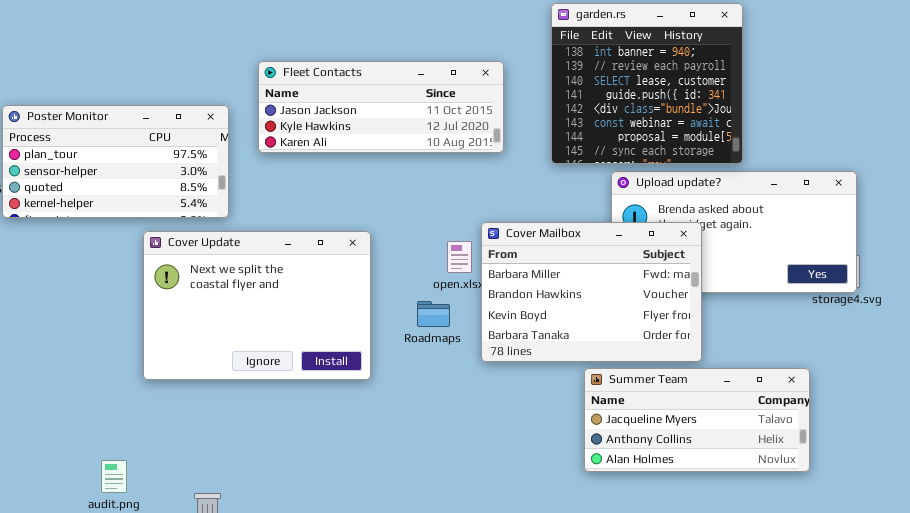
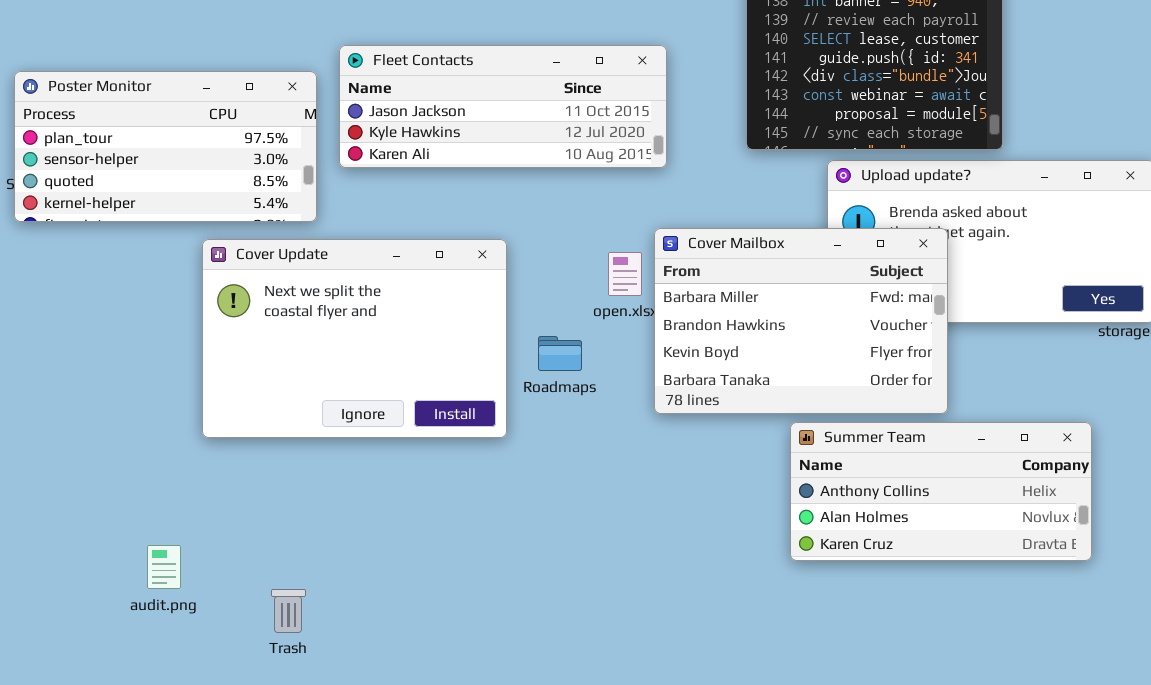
Fleet Contacts: [258,61,504,153] -> [339,45,667,168], moved
Roadmaps: [417,301,450,327] -> [538,336,582,371], moved
Summer Team: [584,368,810,472] -> [790,422,1092,561], scrolled down 1 row

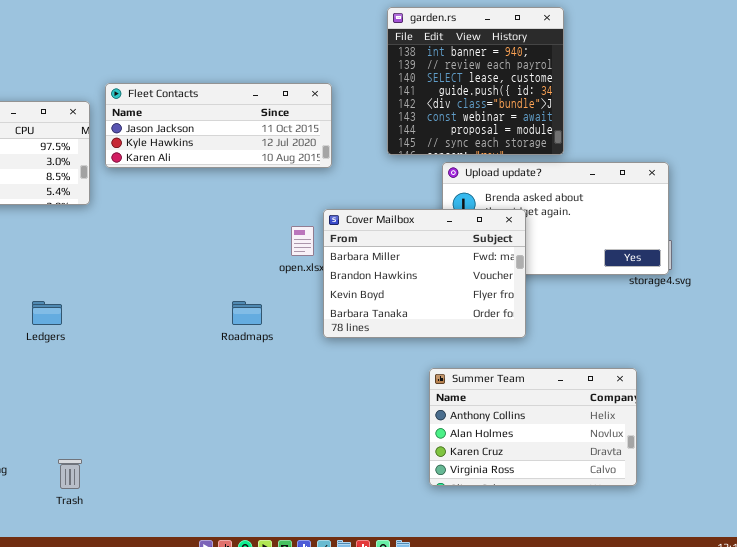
Cover Update: [202,239,507,438] -> none, closed
Roadmaps: [538,336,582,371] -> [232,301,262,325], moved
Summer Team: [790,422,1092,561] -> [429,368,637,486], moved, resized

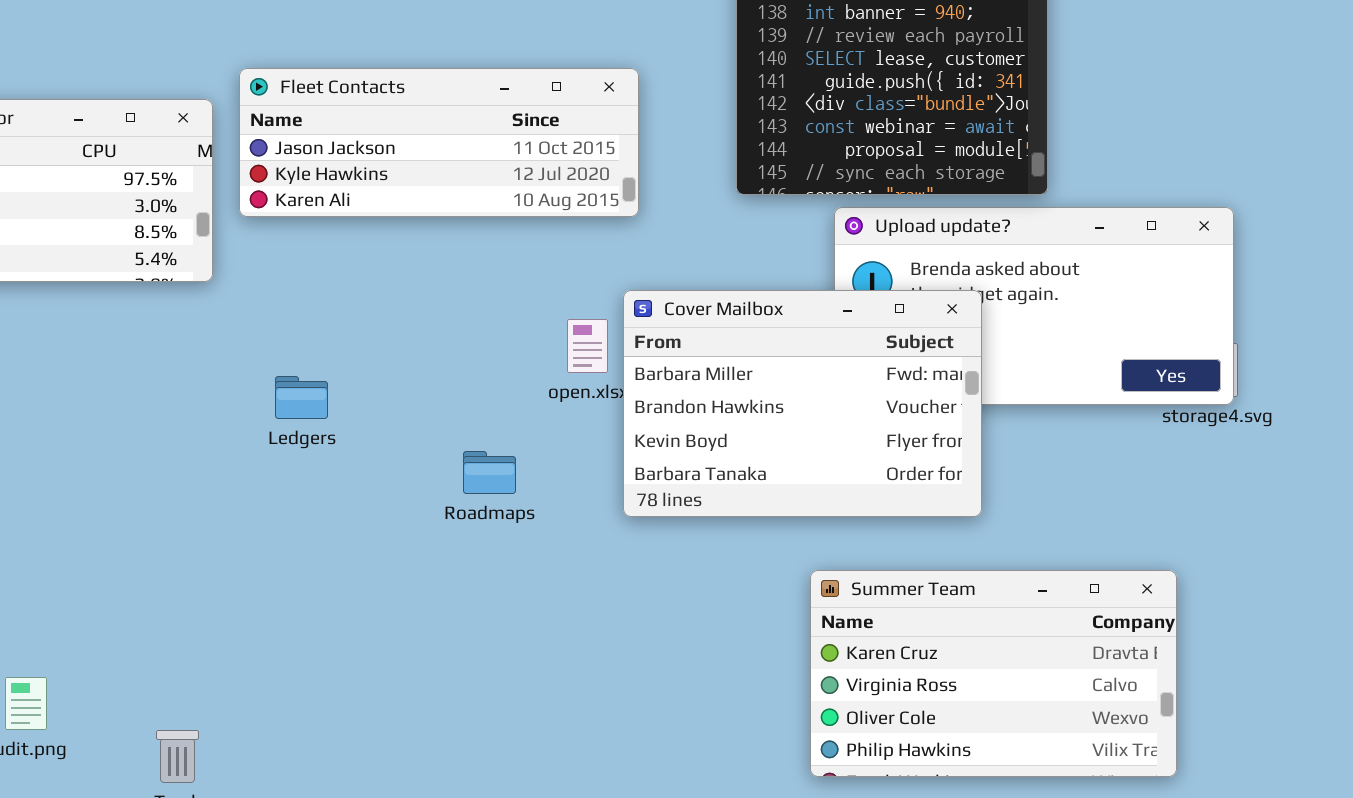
Ledgers: [32,301,62,325] -> [275,376,328,419], moved
Summer Team: [429,368,637,486] -> [810,570,1177,777], scrolled down 2 rows

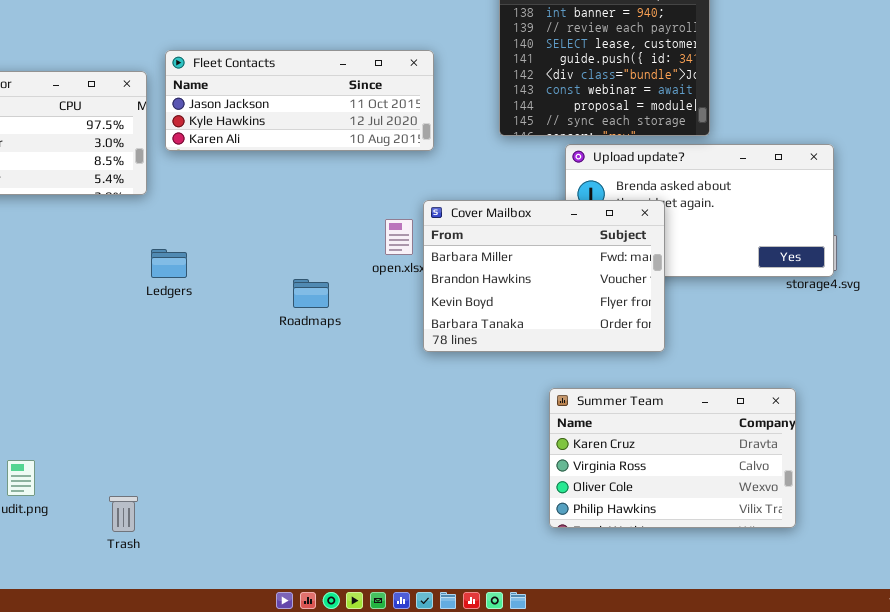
Ledgers: [275,376,328,419] -> [151,249,187,278], moved
Roadmaps: [463,451,516,494] -> [293,279,329,308], moved

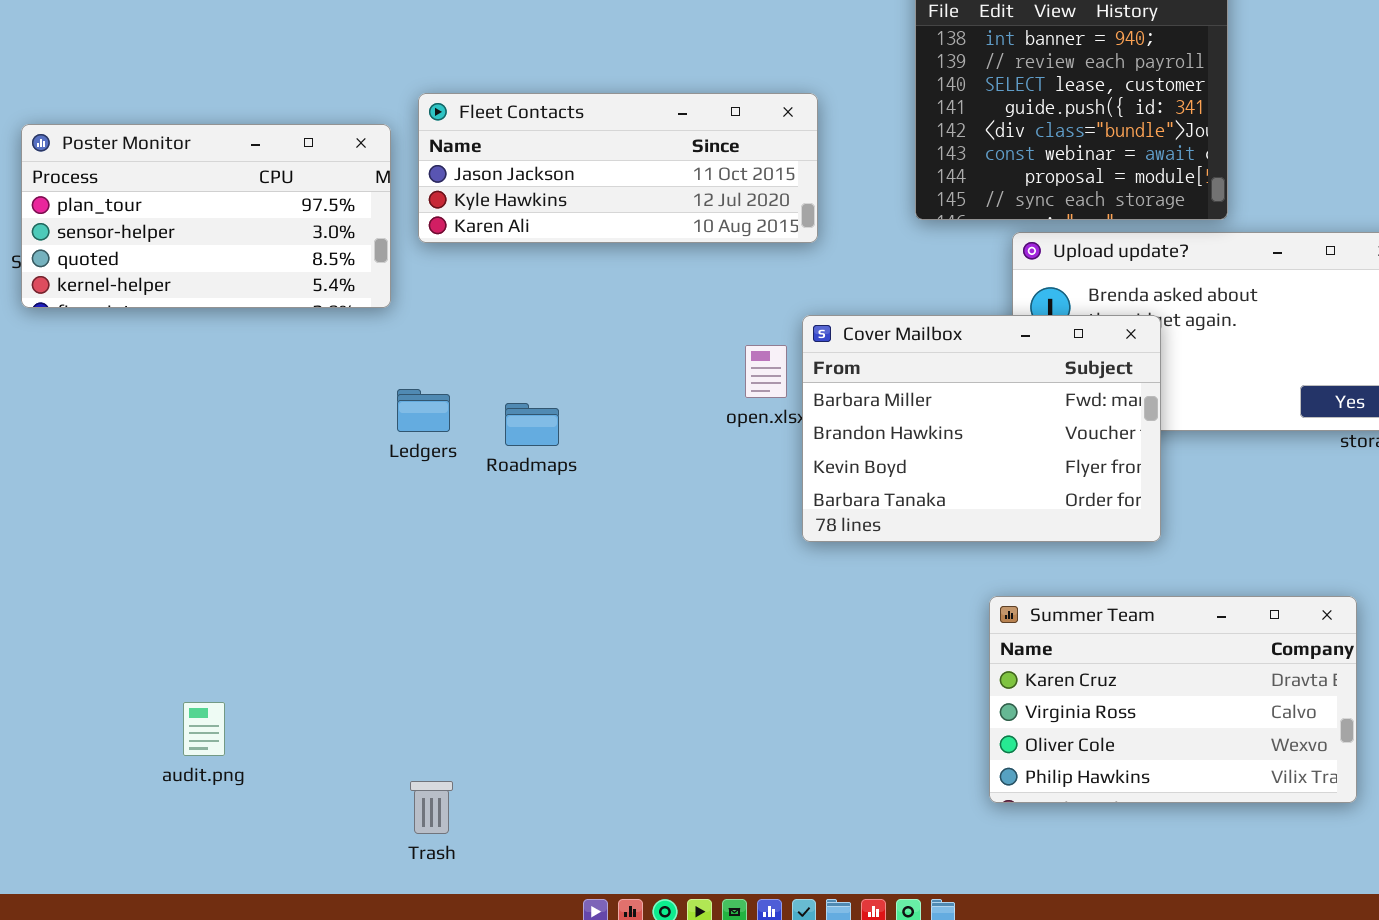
Roadmaps: [293,279,329,308] -> [505,403,559,446], moved
Trash: [109,496,138,532] -> [410,781,453,834], moved

